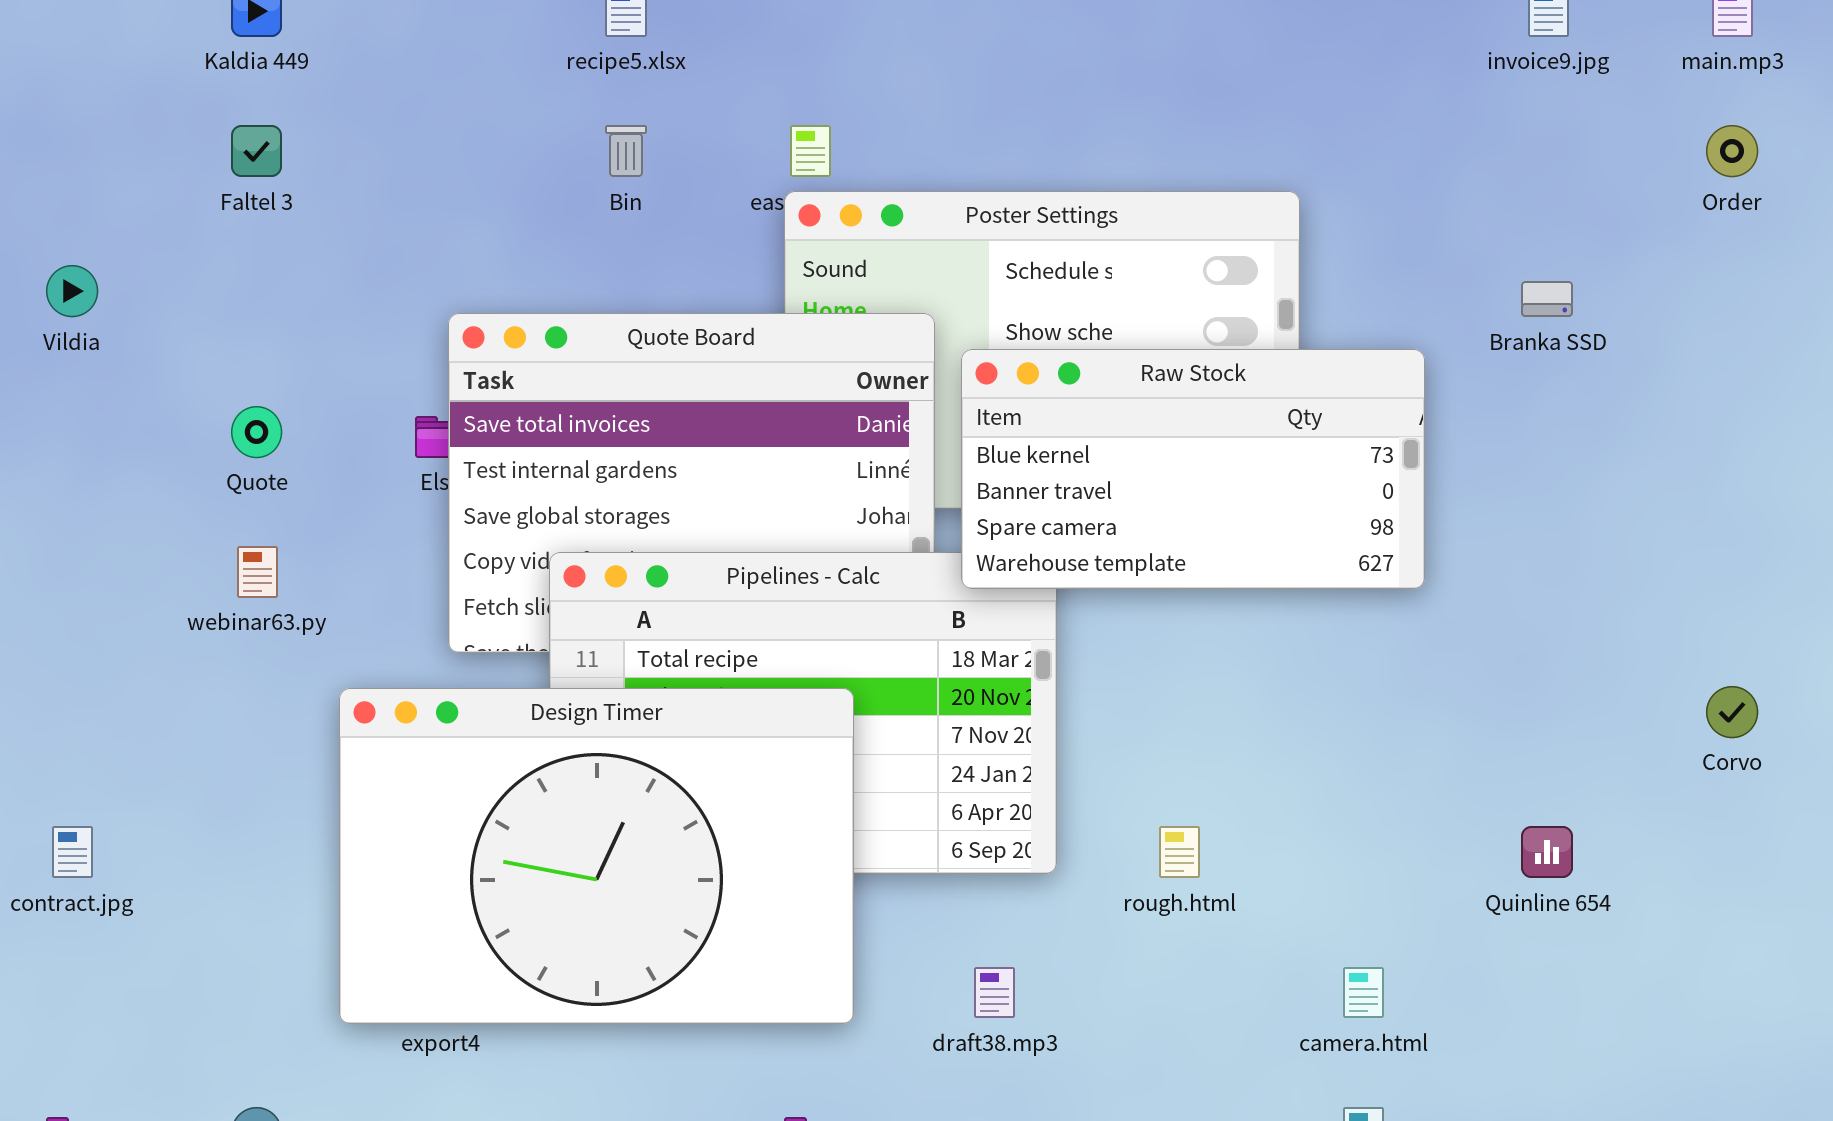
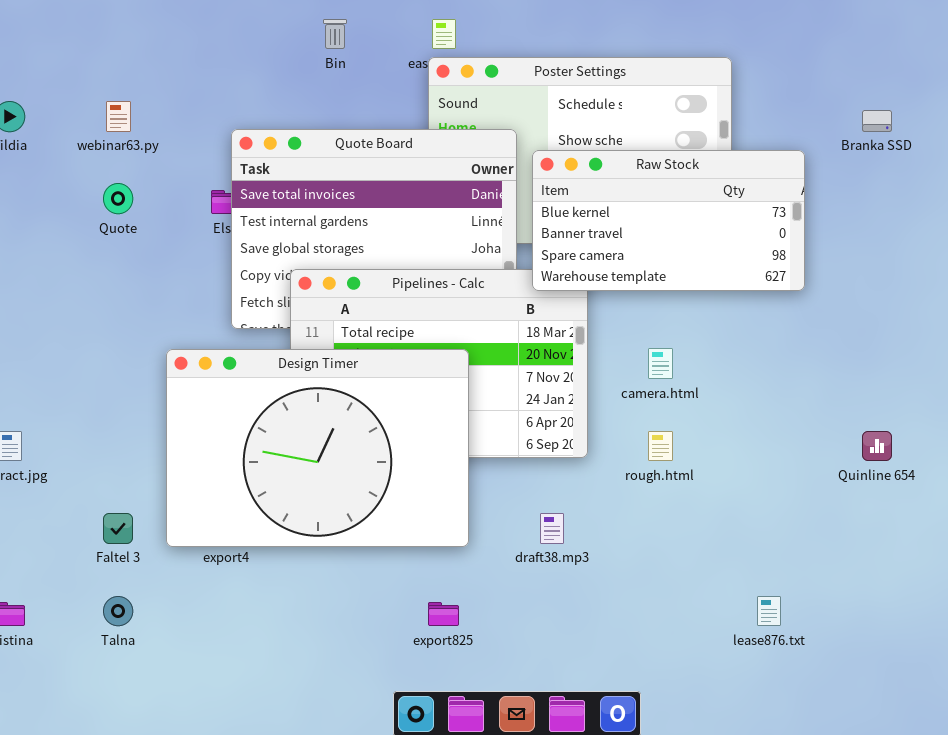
Faltel 3: [231,125,282,177] -> [103,513,133,544], moved
webinar63.py: [237,546,278,598] -> [106,101,131,132], moved
camera.html: [1343,967,1384,1018] -> [648,348,673,379], moved

